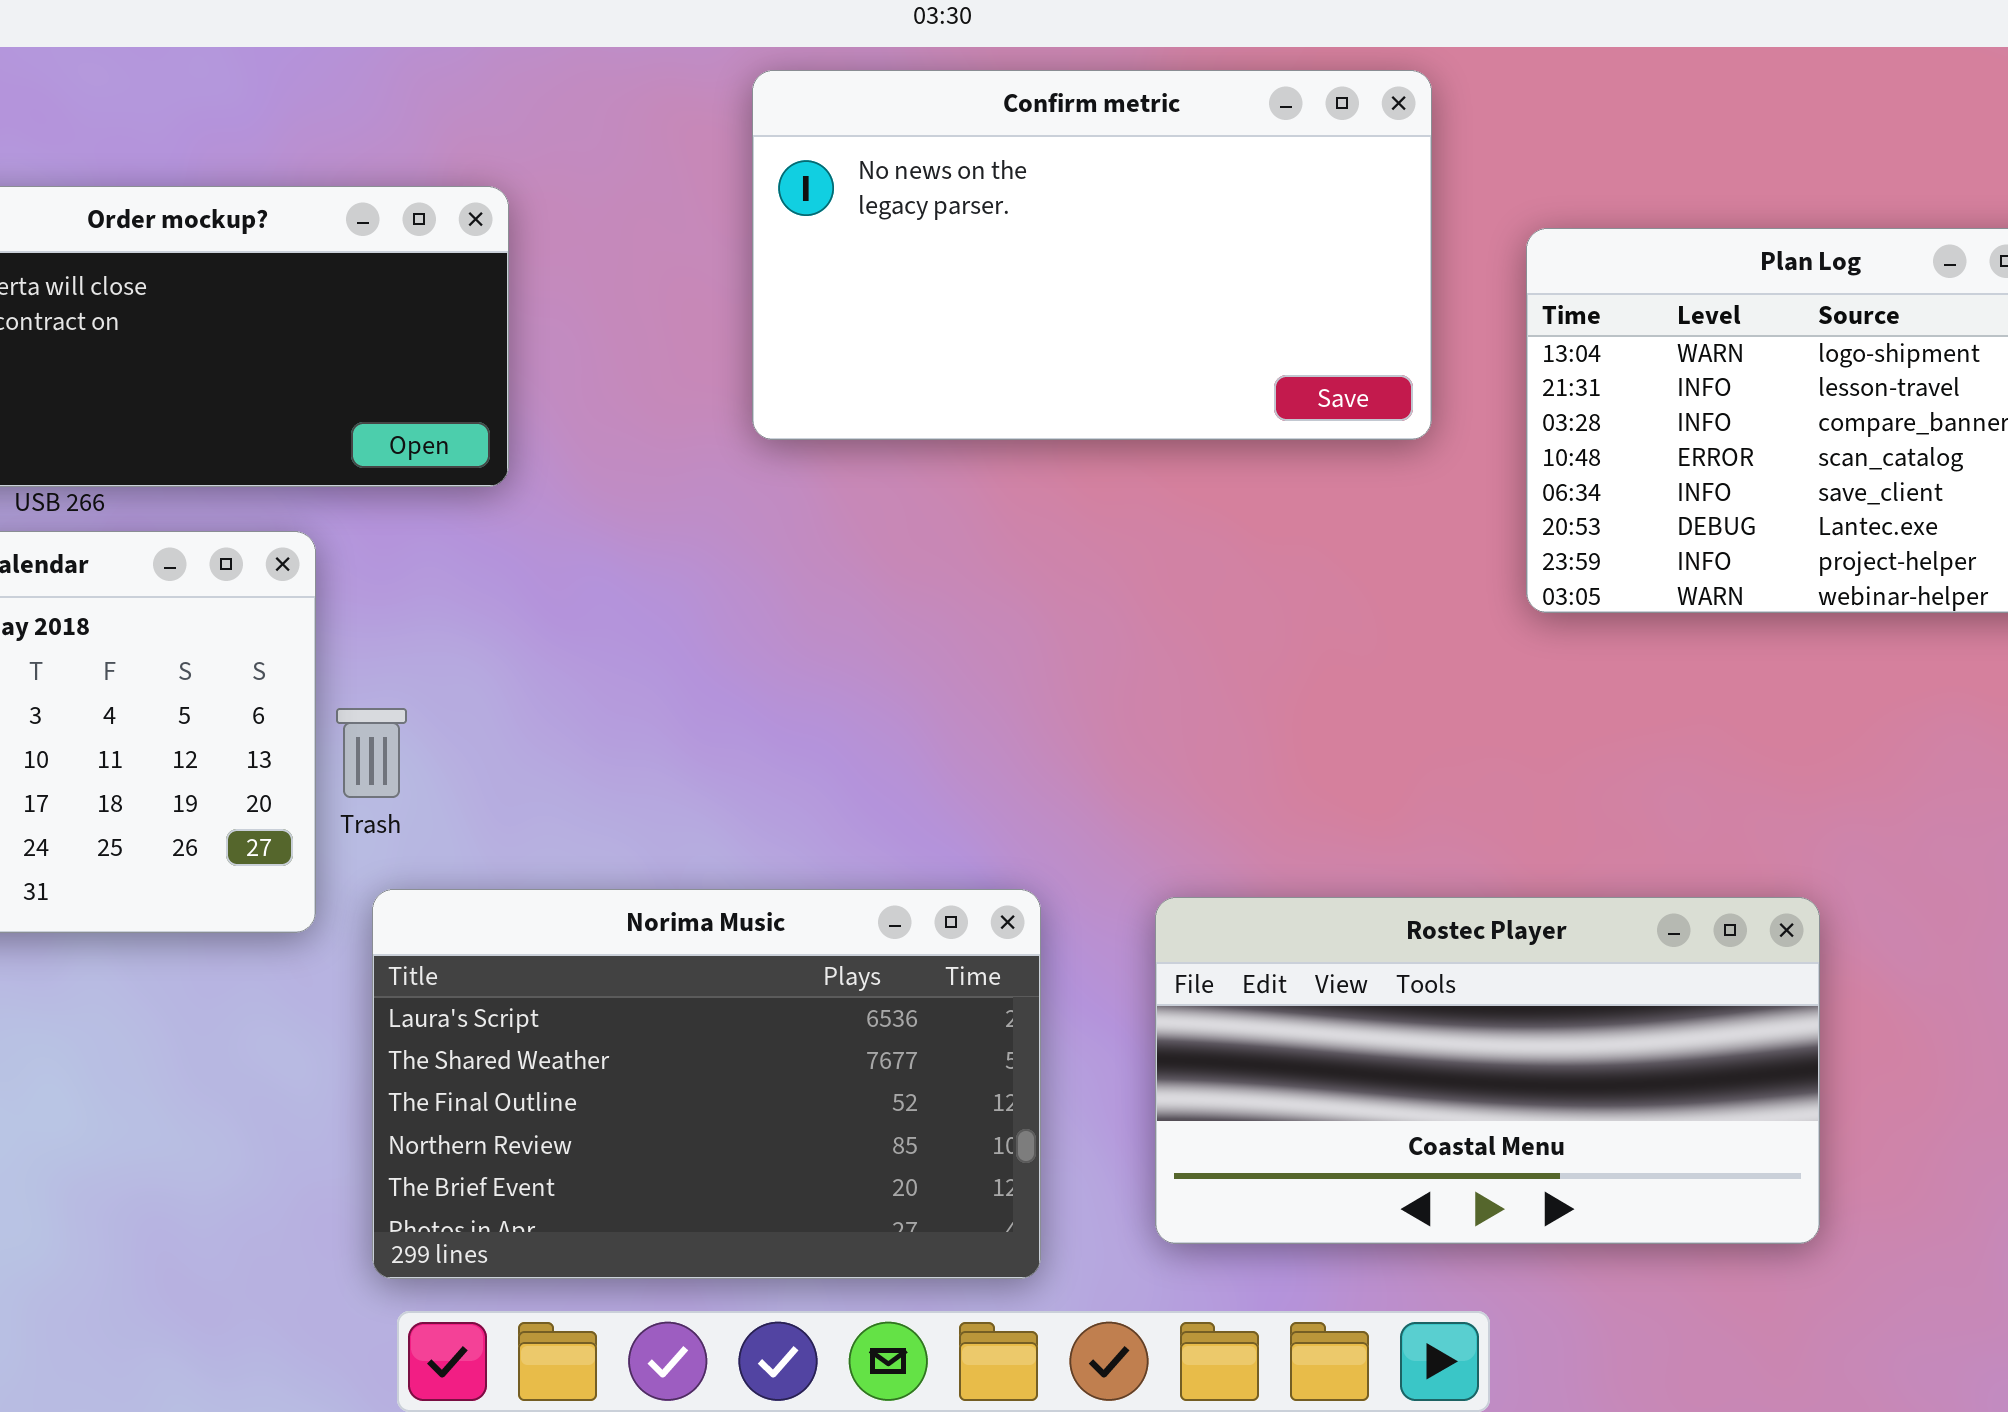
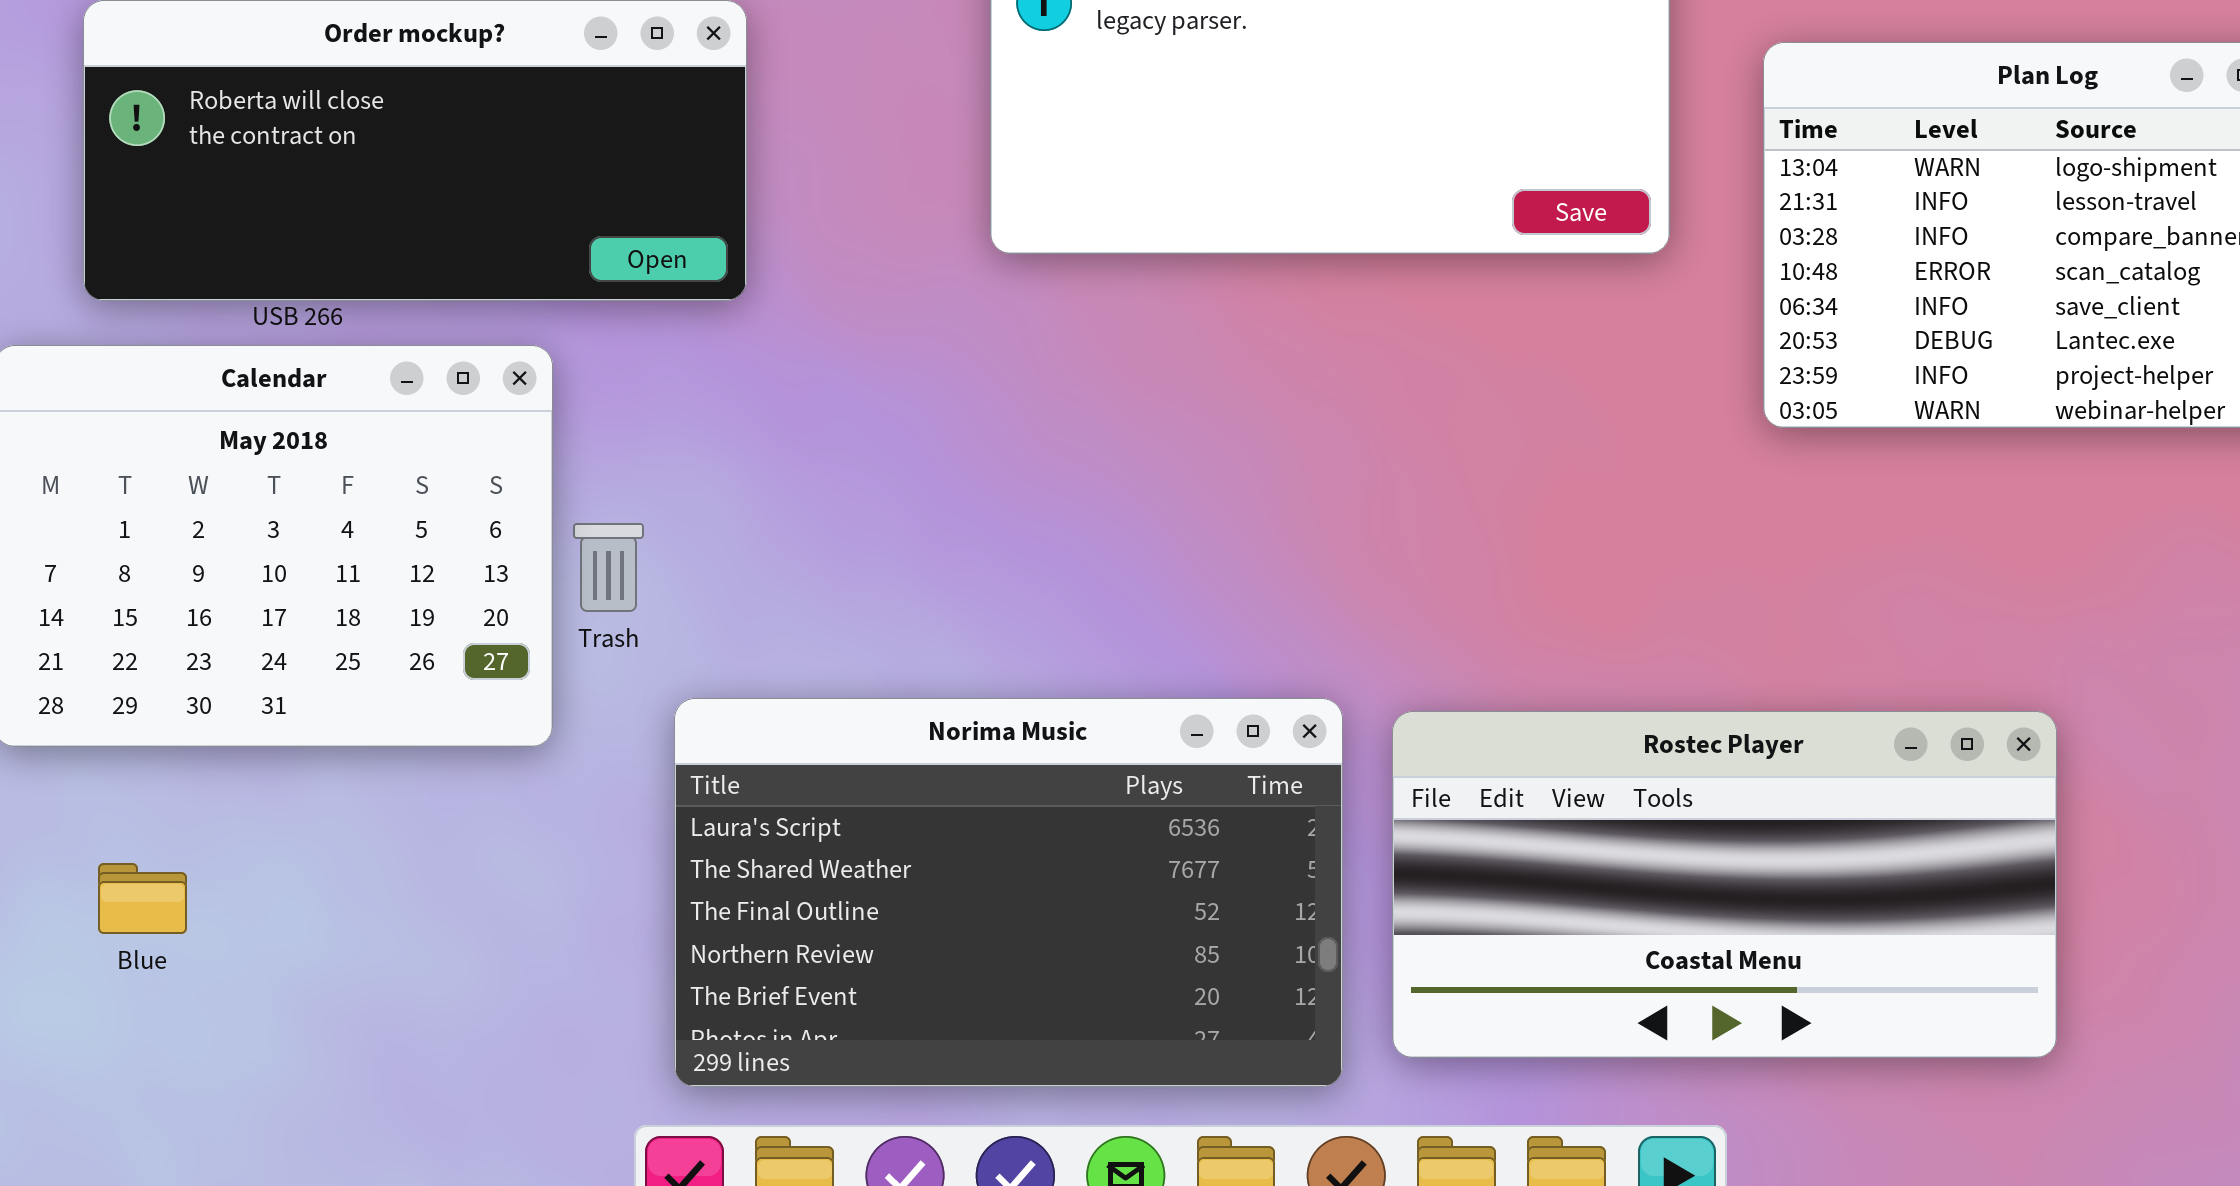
Norima Music: [372,889,1041,1279] -> [674,698,1343,1087], moved

